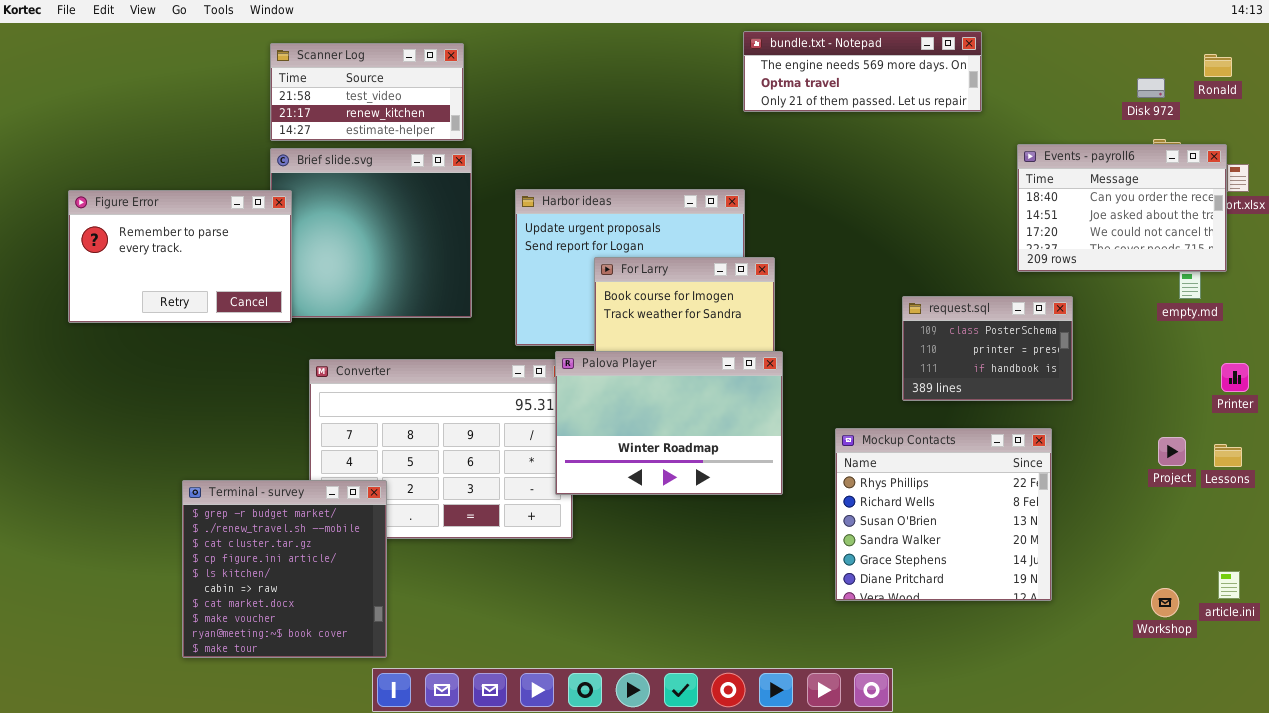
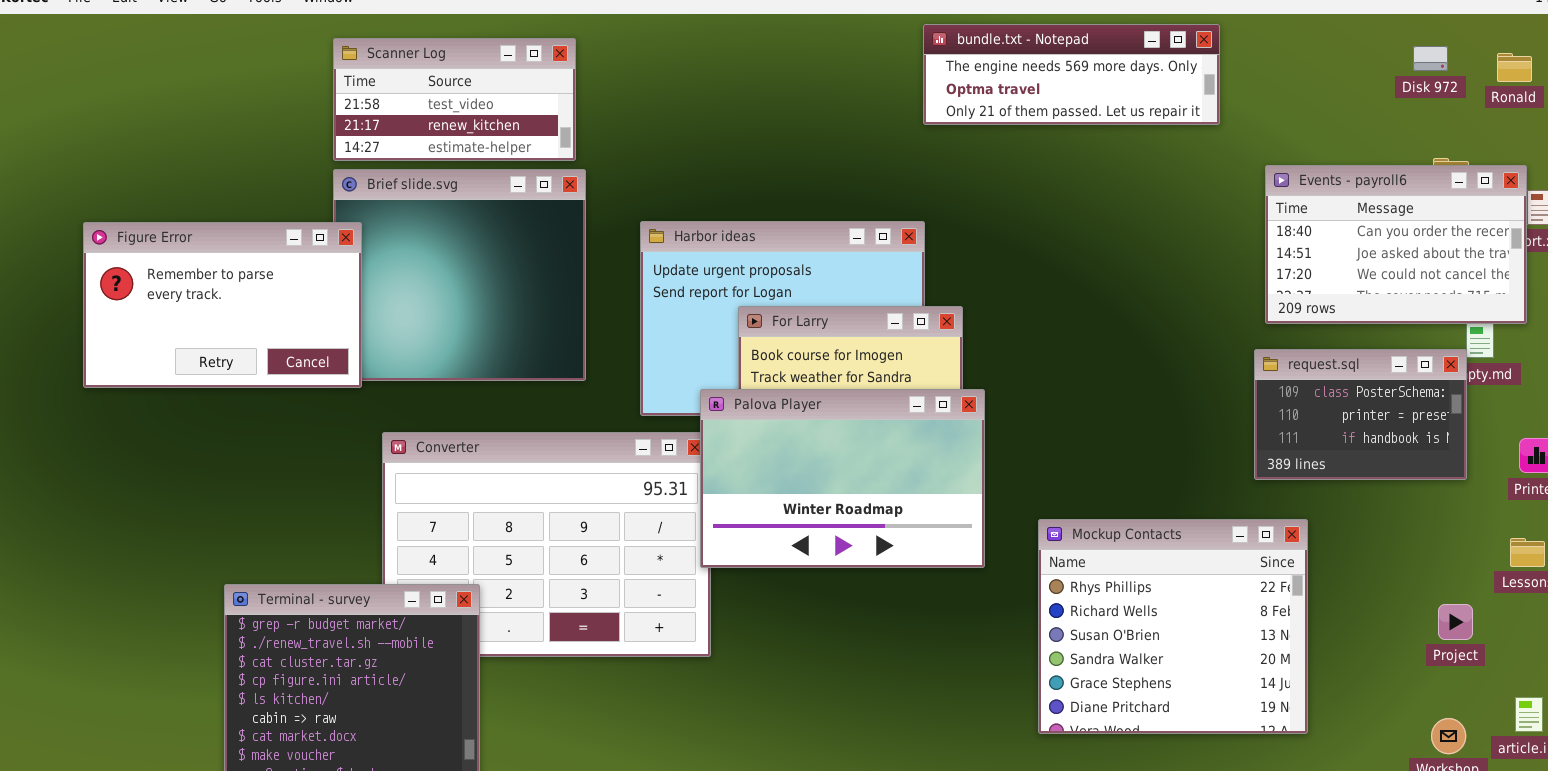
Disk 972: [1137,78,1165,98] -> [1413,46,1448,71], moved
request.sql: [902,296,1073,401] -> [1254,349,1467,480], moved
Palova Player: [555,351,783,495] -> [700,389,985,568], moved
Project: [1158,437,1186,466] -> [1438,604,1473,640], moved

